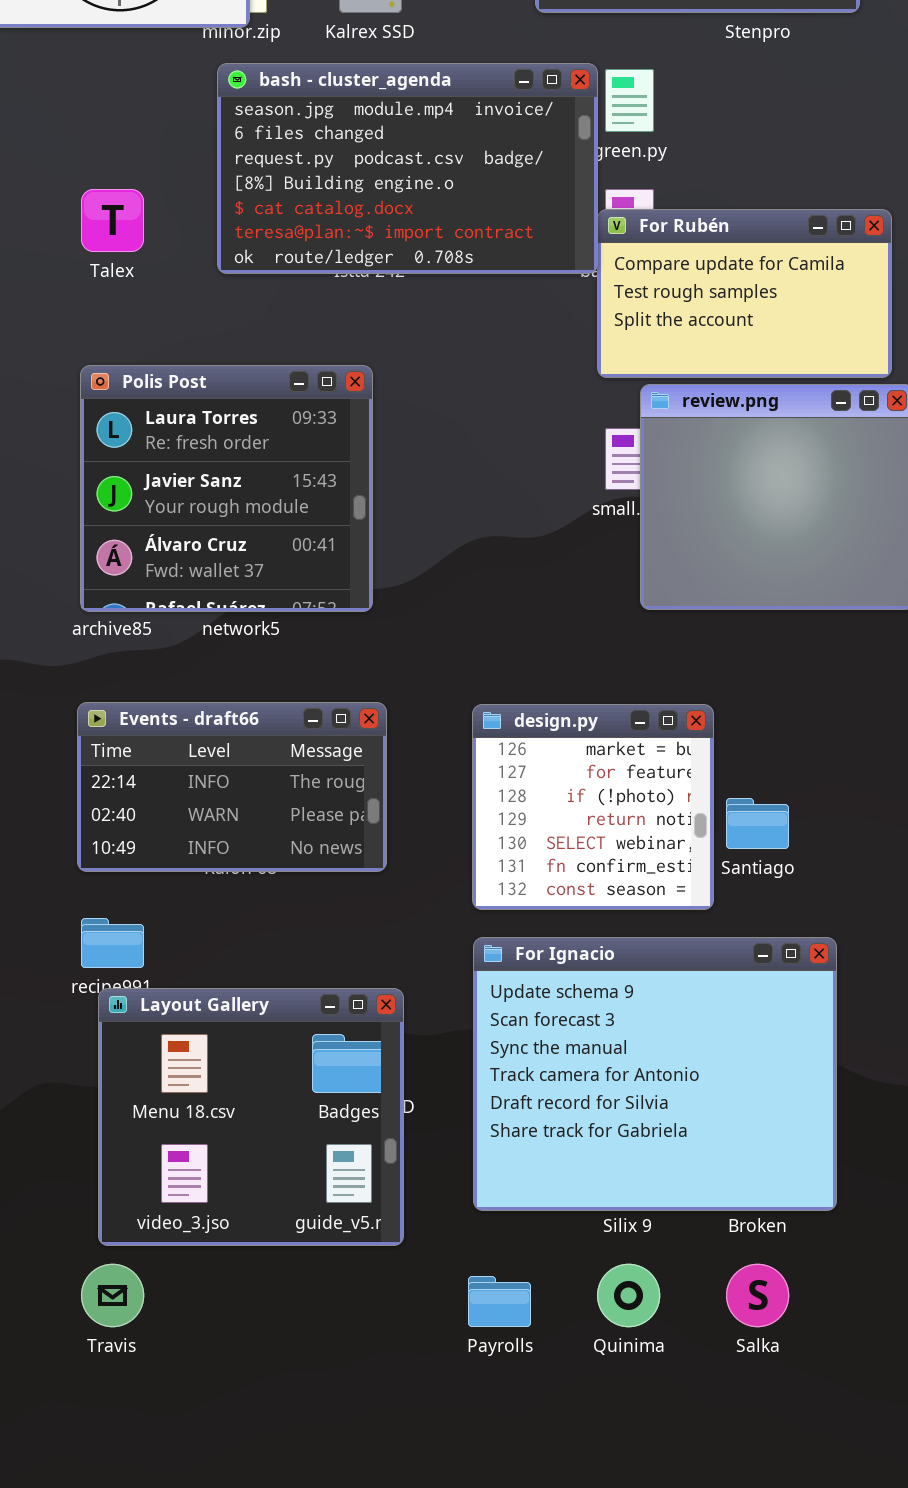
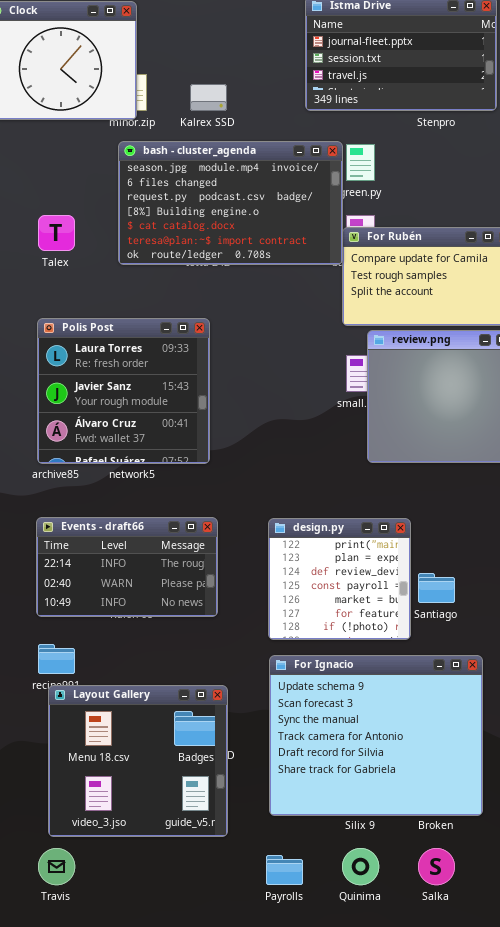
design.py: [472,704,714,910] -> [268,518,411,640], scrolled up 4 rows

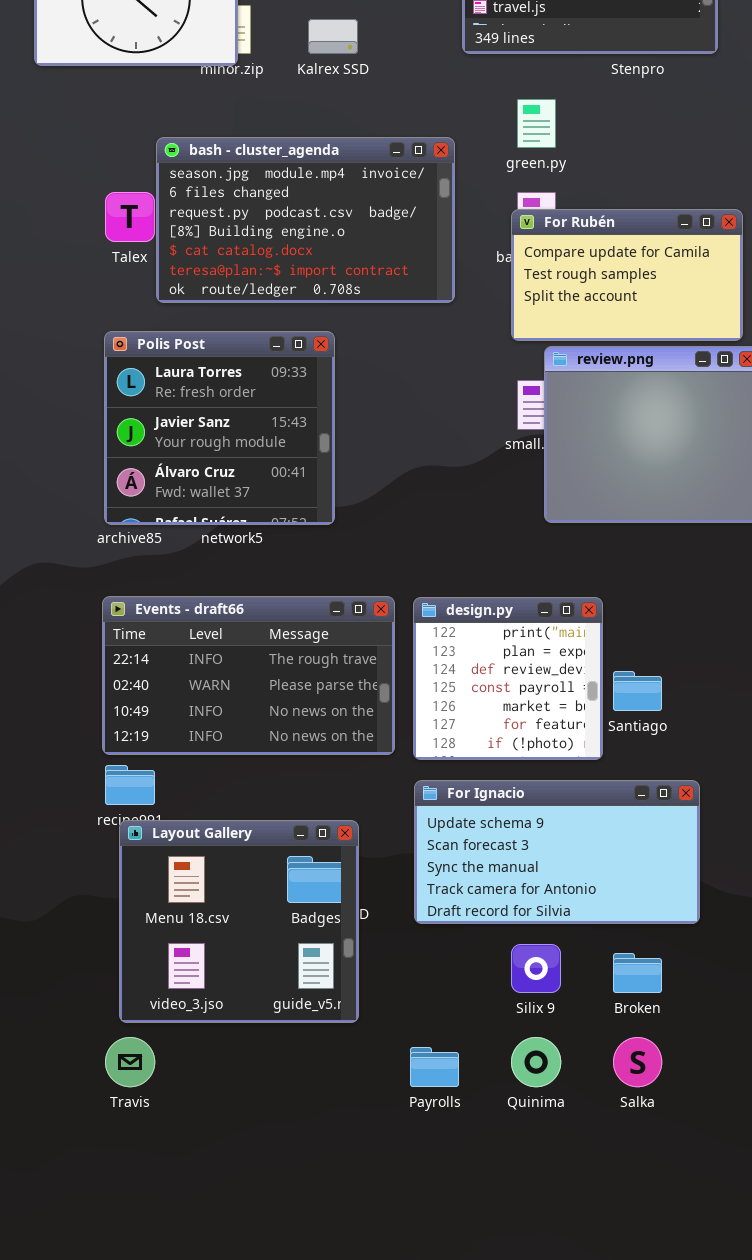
bash - cluster_agenda: [118,141,343,265] -> [156,137,455,303], moved
Events - draft66: [36,517,218,617] -> [102,596,395,755], resized
For Ignacio: [269,655,483,816] -> [414,780,700,924], resized

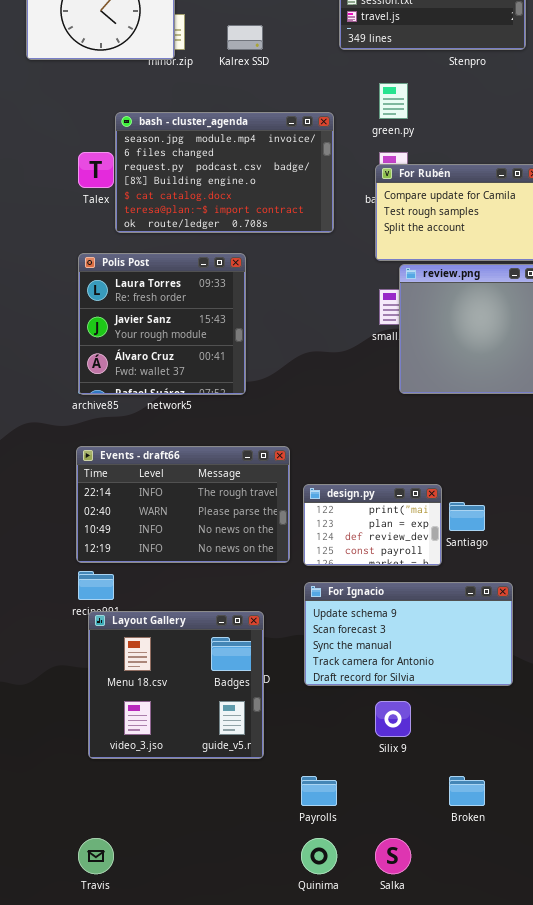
design.py: [413,597,603,760] -> [303,484,442,566], resized
Broken: [613,953,662,993] -> [449,776,485,806], moved
Travis: [105,1037,155,1087] -> [78,838,114,874], moved
Quinima: [511,1037,561,1087] -> [301,838,337,874], moved
Salka: [613,1037,662,1087] -> [375,838,411,874], moved

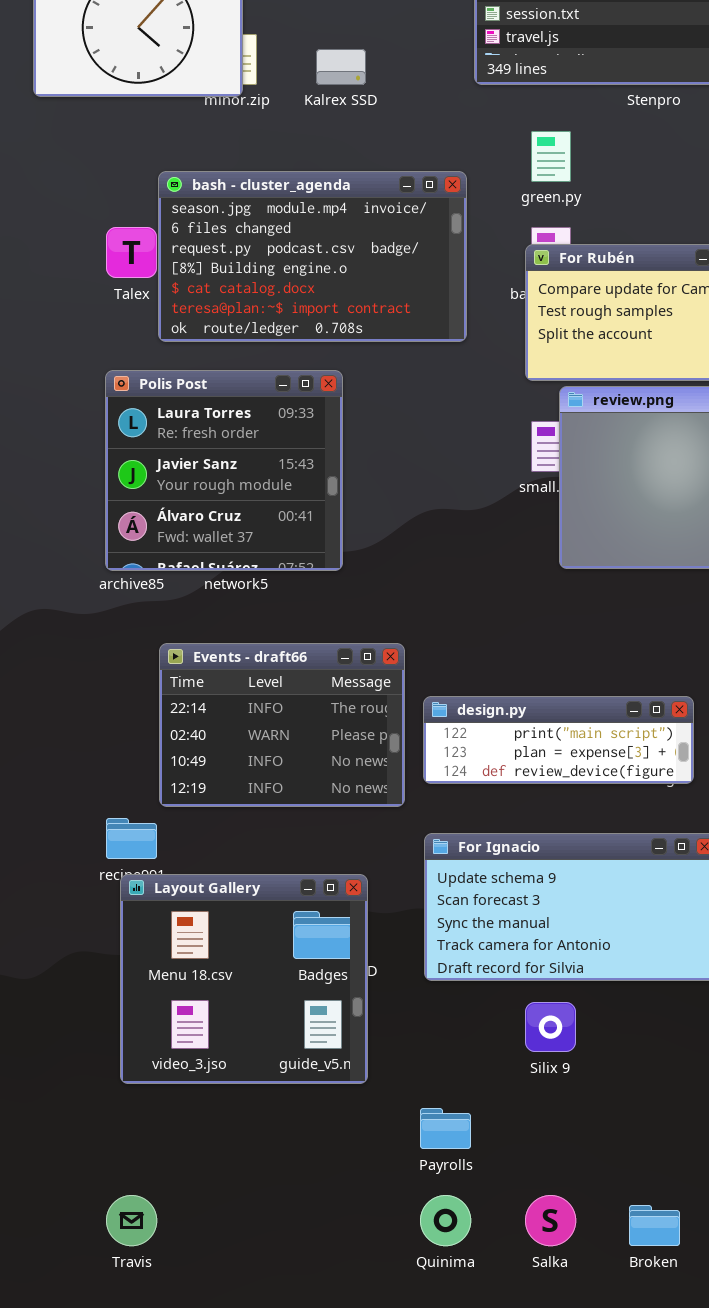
Events - draft66: [76,446,290,563] -> [159,643,405,807], resized
design.py: [303,484,442,566] -> [423,696,694,784], resized
Broken: [449,776,485,806] -> [629,1205,680,1246], moved

